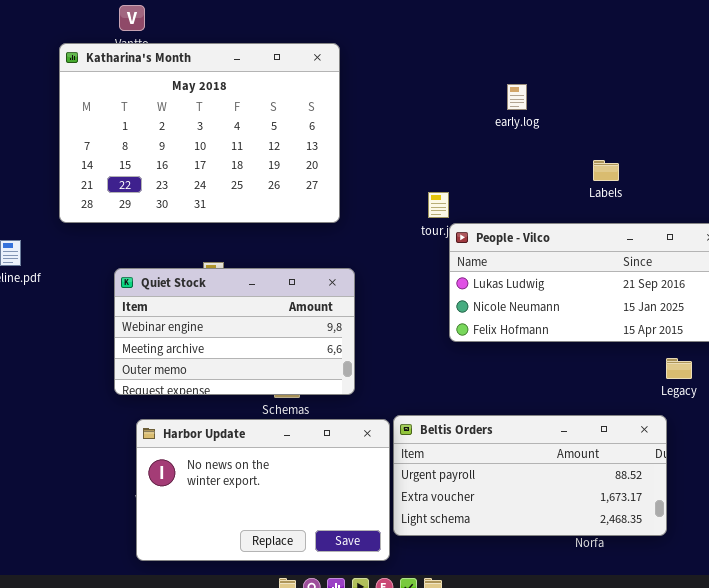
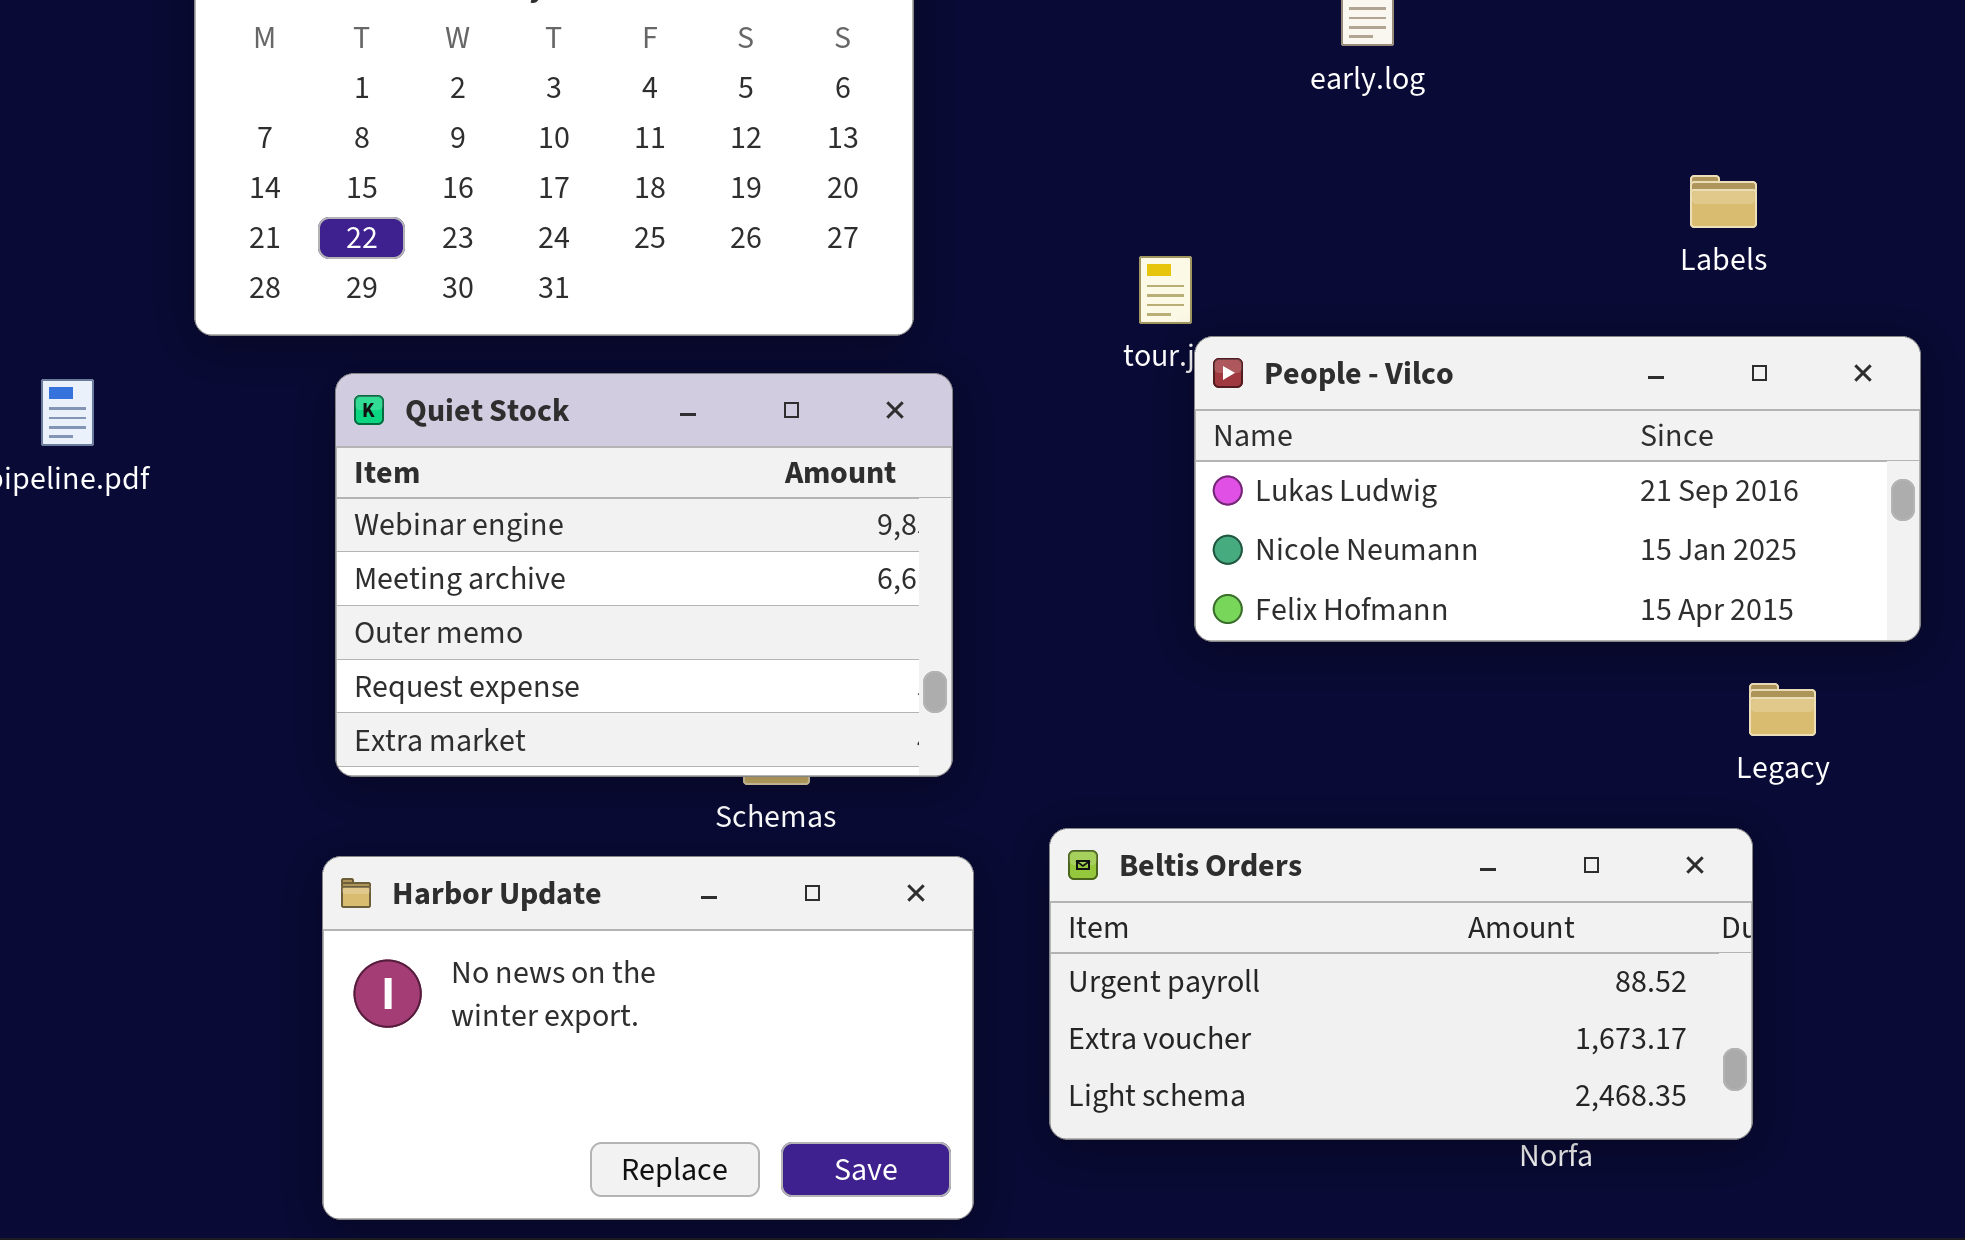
Labels: [593,160,619,181] -> [1690,175,1757,228], moved
Quiet Stock: [114,268,355,395] -> [335,373,953,777], resized
Harbor Update: [136,419,390,561] -> [322,856,974,1220], moved

